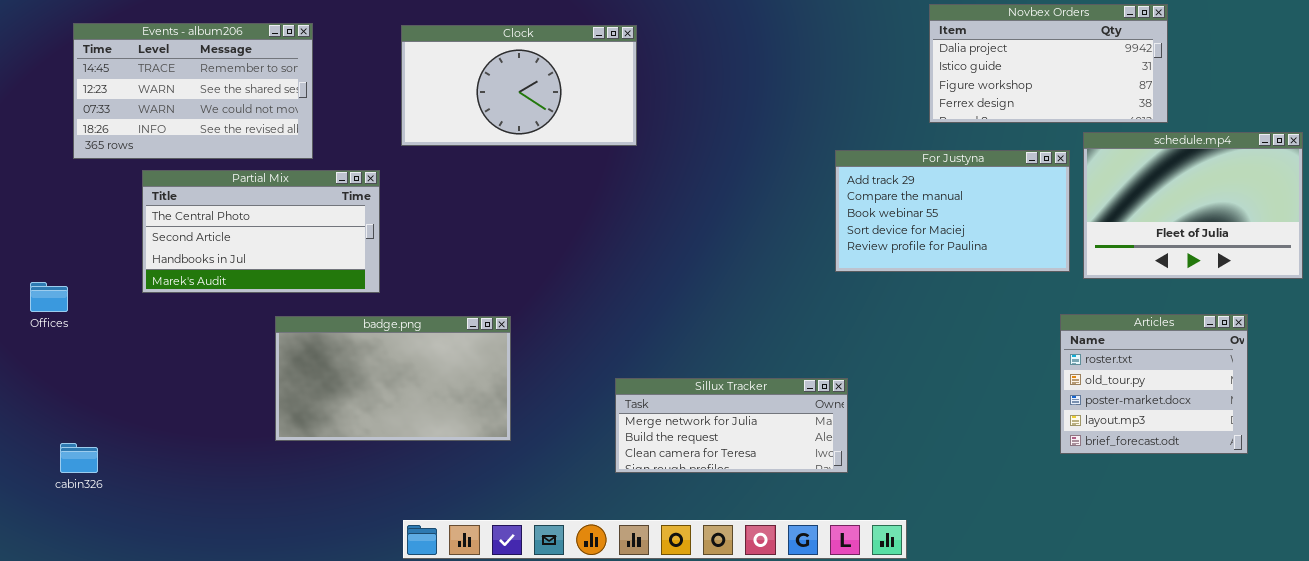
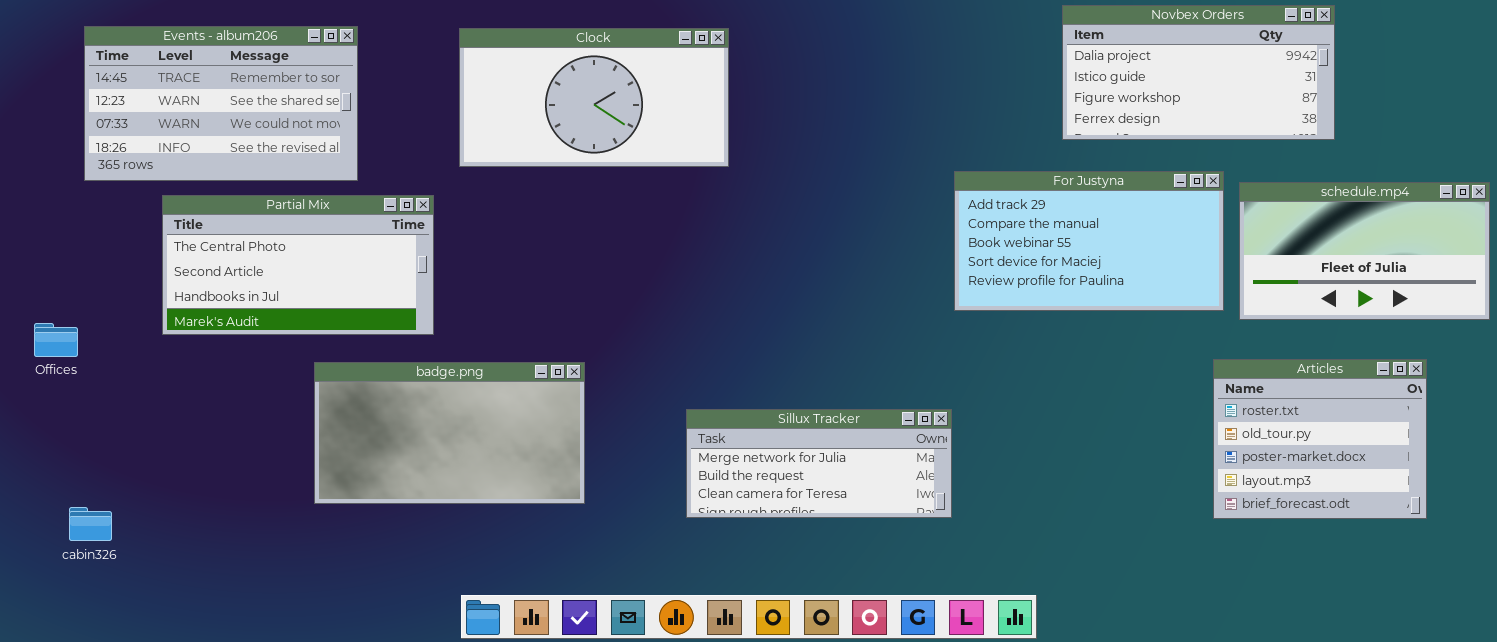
schedule.mp4: [1083,132,1303,279] -> [1239,182,1490,320], resized
Sillux Tracker: [615,378,848,473] -> [686,409,952,518], moved

